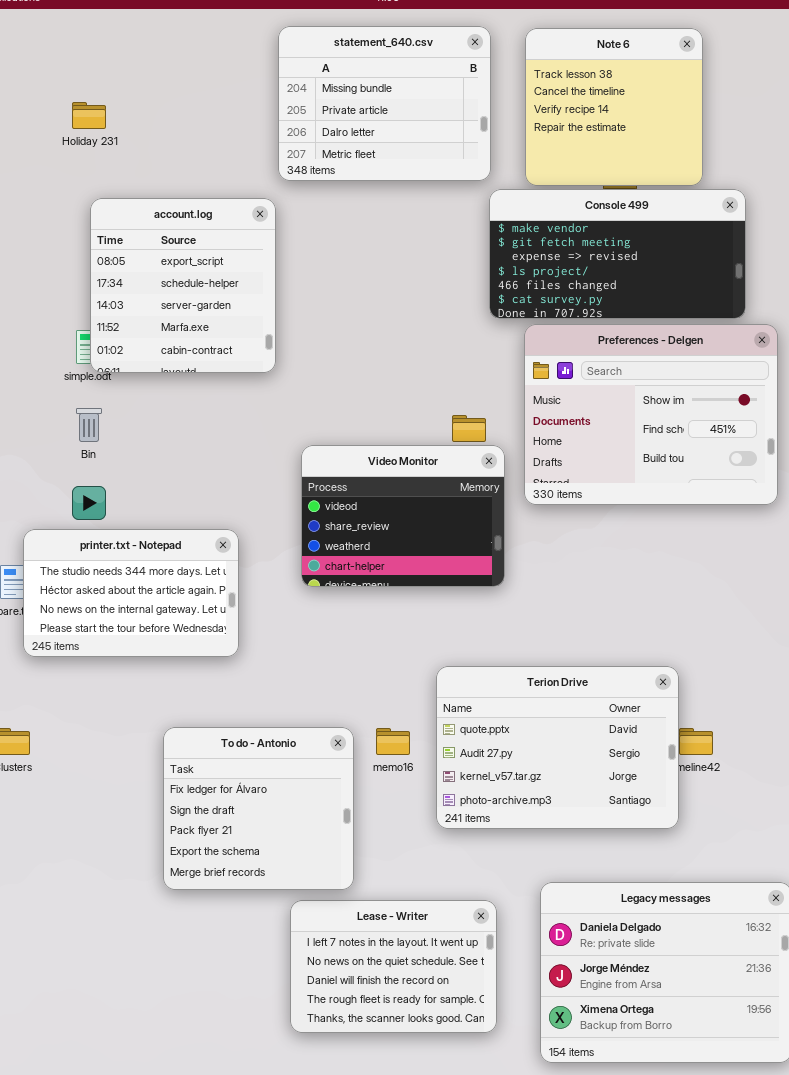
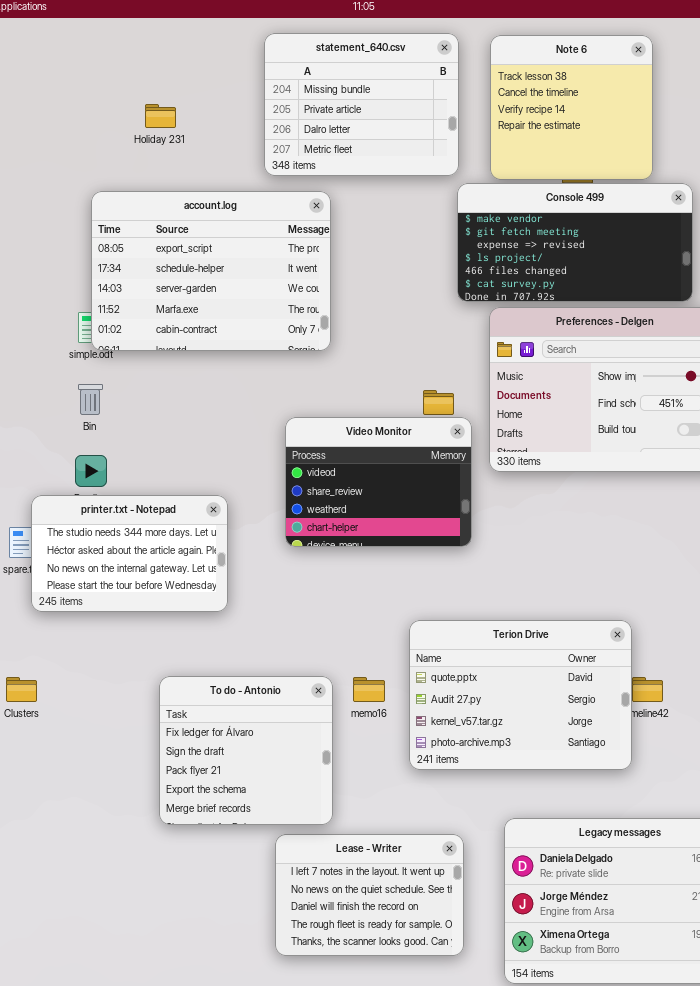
Holiday 231: [72,102,106,129] -> [145,104,176,128], moved
account.log: [90,198,276,373] -> [91,191,331,351], resized

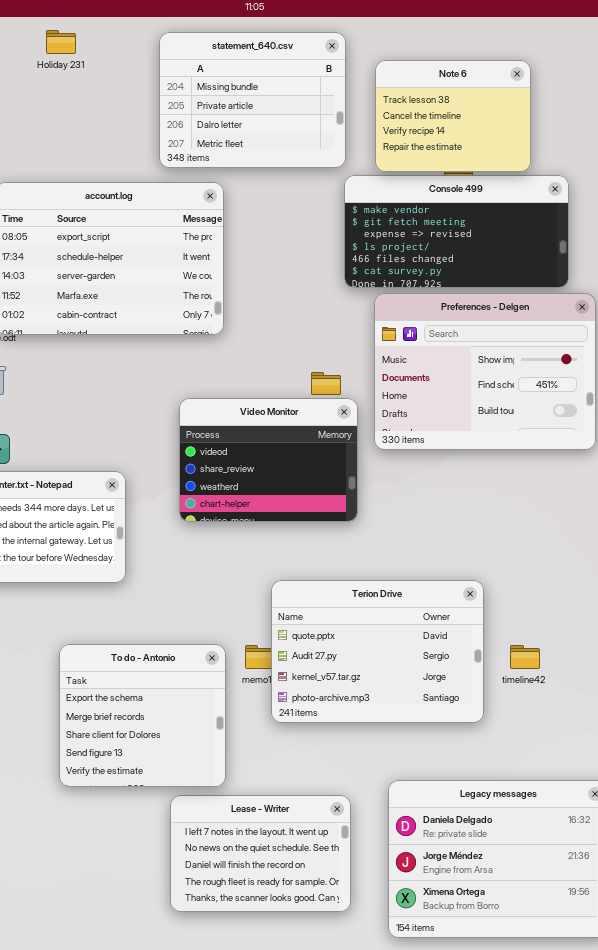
Note 6: [490,35,653,180] -> [375,60,531,172], resized
Holiday 231: [145,104,176,128] -> [46,30,76,54], moved
Terion Drive: [409,620,632,770] -> [271,580,484,723], moved
To do - Antonio: [159,676,333,825] -> [59,644,226,787], scrolled down 3 rows

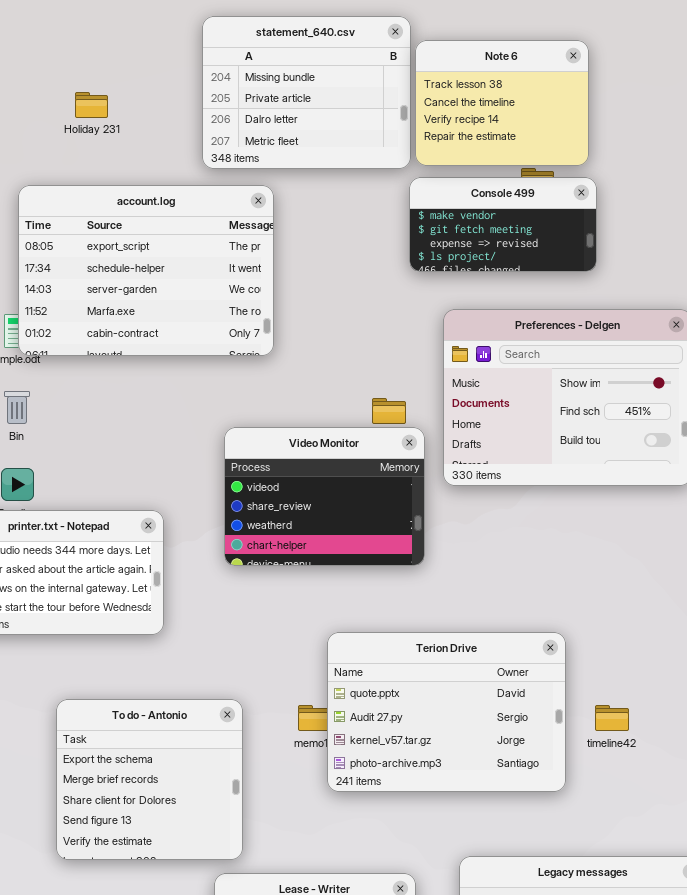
Holiday 231: [46,30,76,54] -> [75,92,108,118], moved
Note 6: [375,60,531,172] -> [415,40,589,166], moved
Console 499: [344,175,569,288] -> [409,177,597,272], resized
To do - Antonio: [59,644,226,787] -> [56,699,243,860], moved

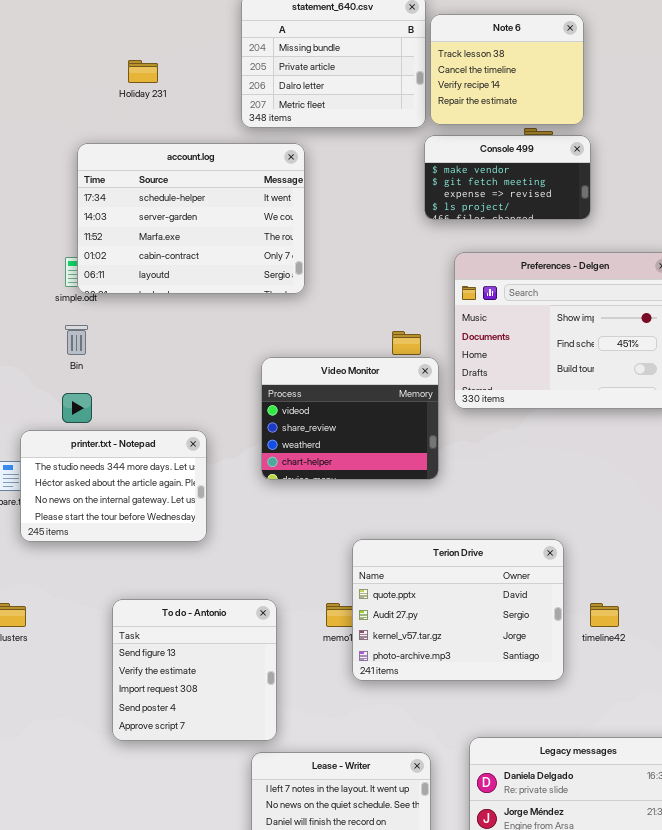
account.log: [18,185,274,356] -> [77,143,305,294], scrolled down 1 row
To do - Antonio: [56,699,243,860] -> [112,599,277,741], scrolled down 3 rows

